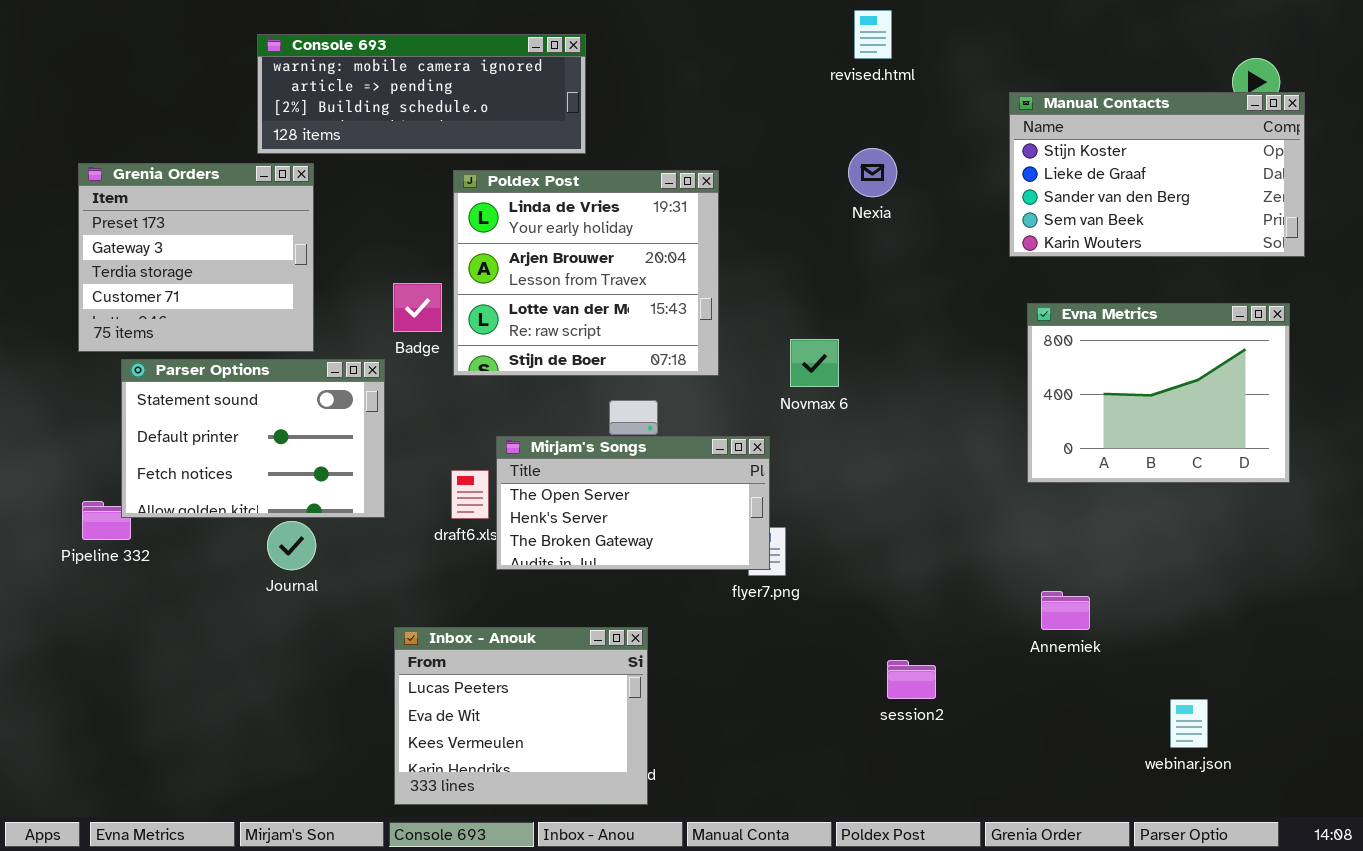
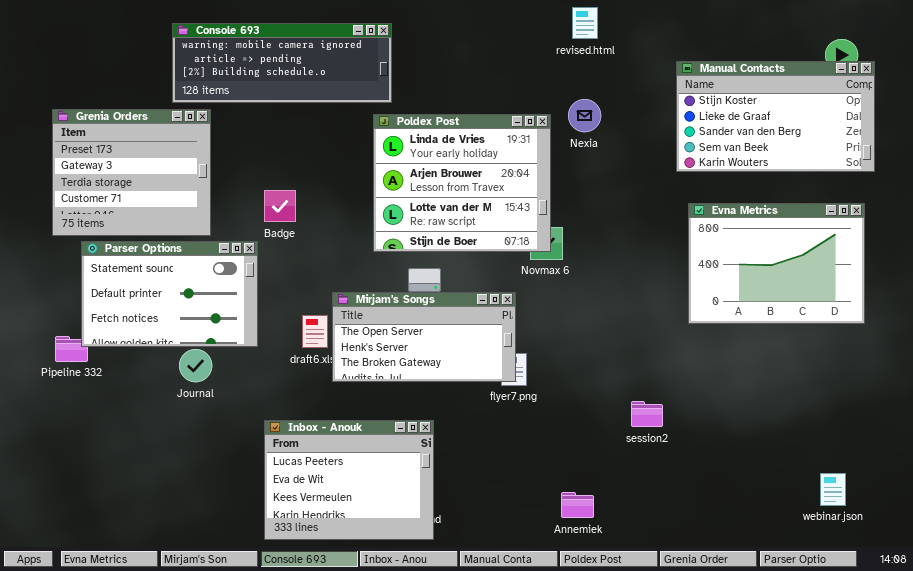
Poldex Post: [453,170,719,376] -> [373,114,551,252], moved
Annemiek: [1041,591,1090,630] -> [561,492,594,518], moved
session2: [887,660,936,699] -> [631,401,663,427], moved
webinar.json: [1170,699,1208,748] -> [820,473,846,506], moved

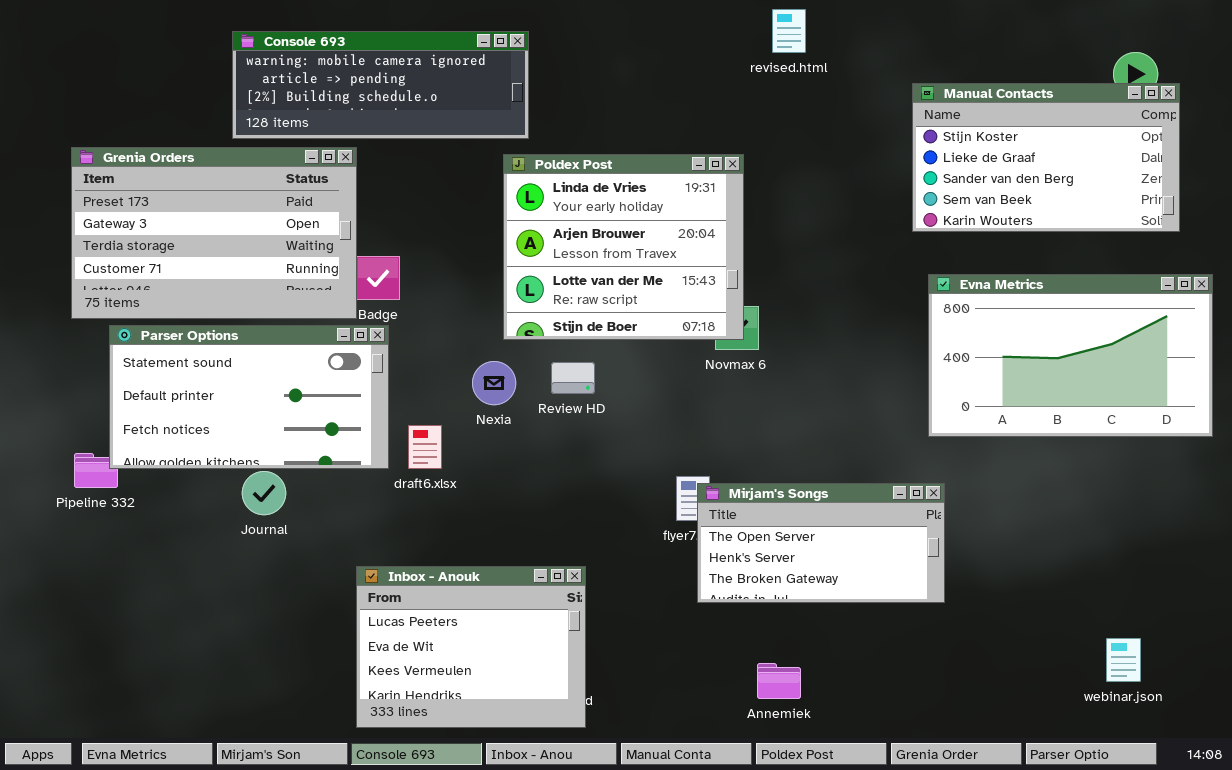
Nexia: [568,99,601,132] -> [472,361,516,405], moved
Grenia Orders: [52,109,211,236] -> [71,147,357,319], resized
Evna Metrics: [688,203,865,324] -> [928,274,1213,437], resized
Parser Options: [81,241,258,347] -> [109,325,389,469], resized
Mirjam's Songs: [332,292,516,382] -> [697,483,945,603], moved

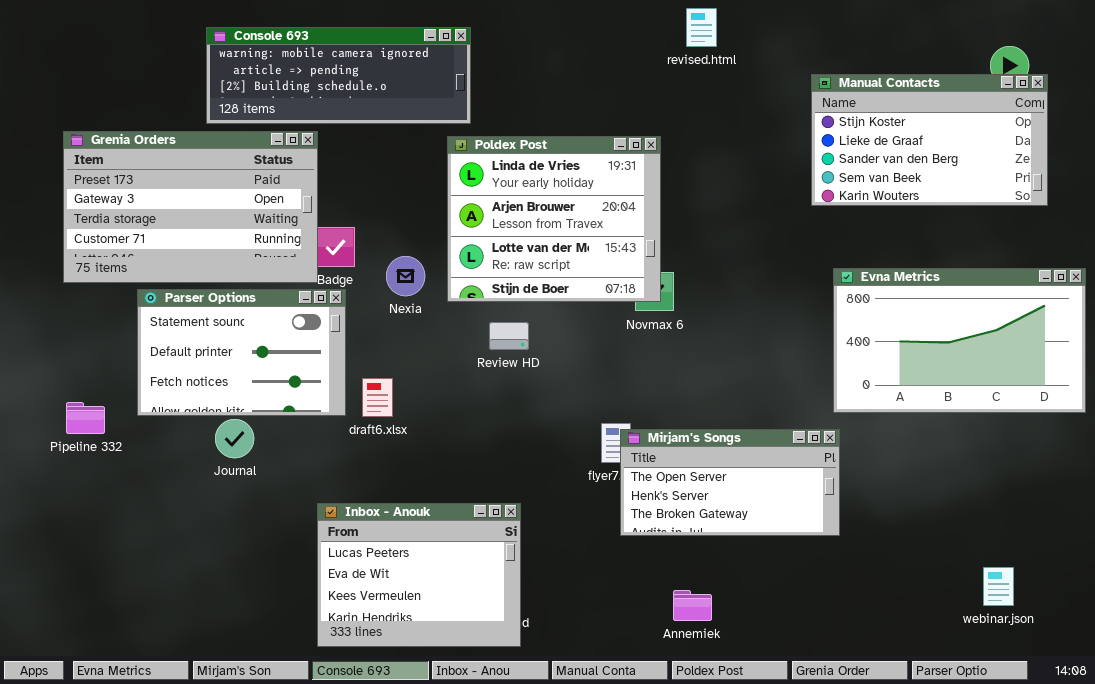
Evna Metrics: [928,274,1213,437] -> [833,268,1086,413], moved
Parser Options: [109,325,389,469] -> [137,289,346,416], resized
Nexia: [472,361,516,405] -> [386,256,425,296], moved

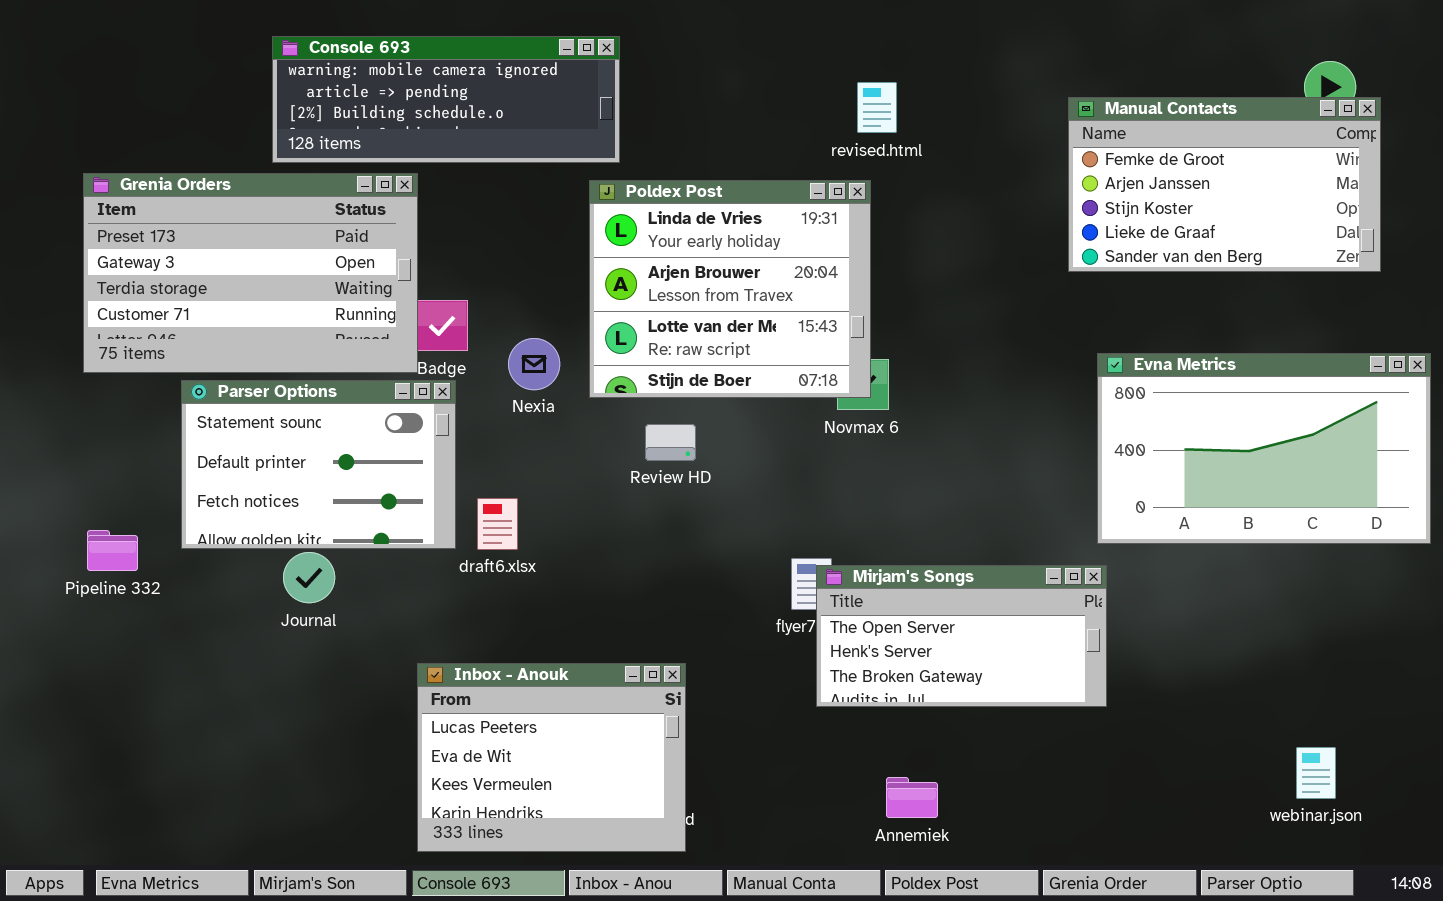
revised.html: [686,8,717,47] -> [857,82,897,133], moved
Manual Contacts: [811,74,1048,206] -> [1068,97,1381,272], scrolled up 2 rows

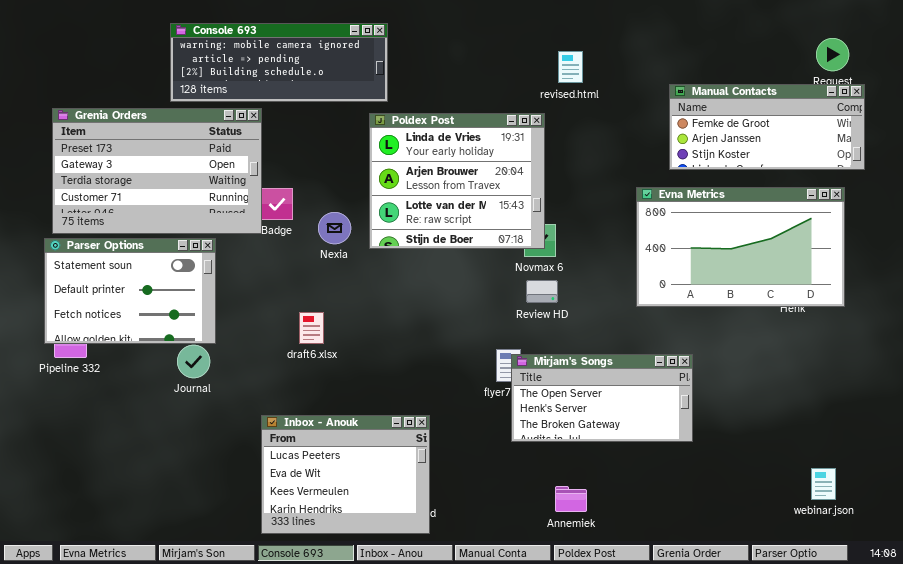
revised.html: [857,82,897,133] -> [558,51,583,83], moved
Manual Contacts: [1068,97,1381,272] -> [669,84,865,170], resized
Evna Metrics: [1097,353,1431,544] -> [636,187,845,307], moved
Parser Options: [181,380,456,549] -> [44,238,216,344], moved
Review HD: [645,424,696,461] -> [526,280,558,303], moved

